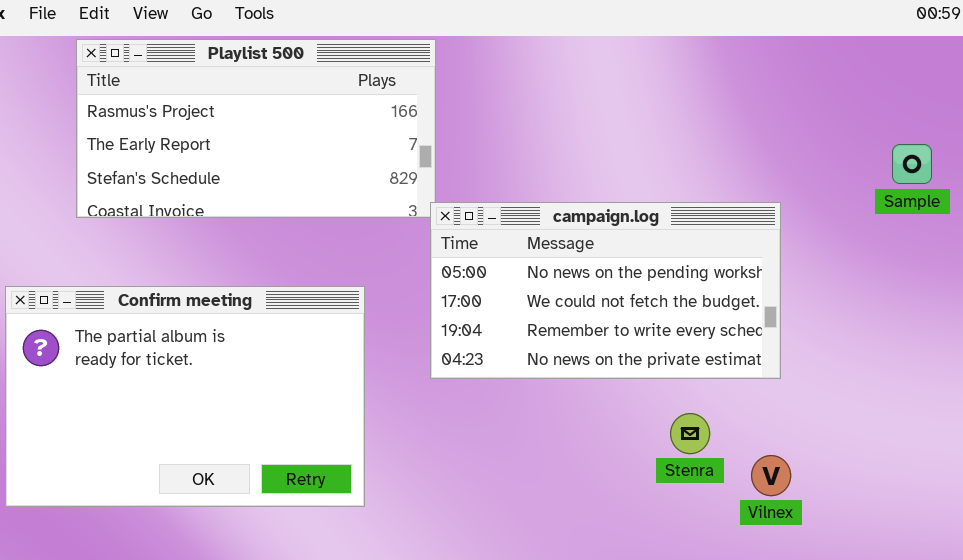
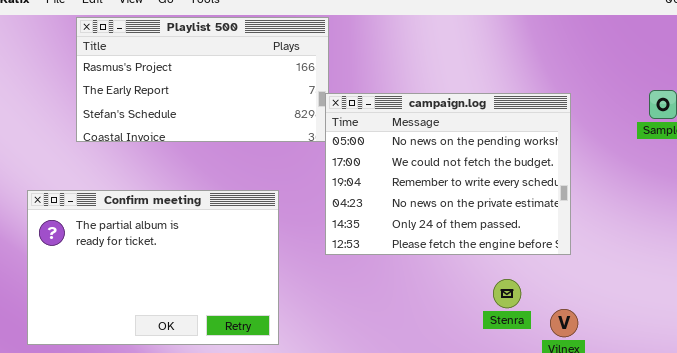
campaign.log: [430,202,781,379] -> [325,93,571,255], resized

